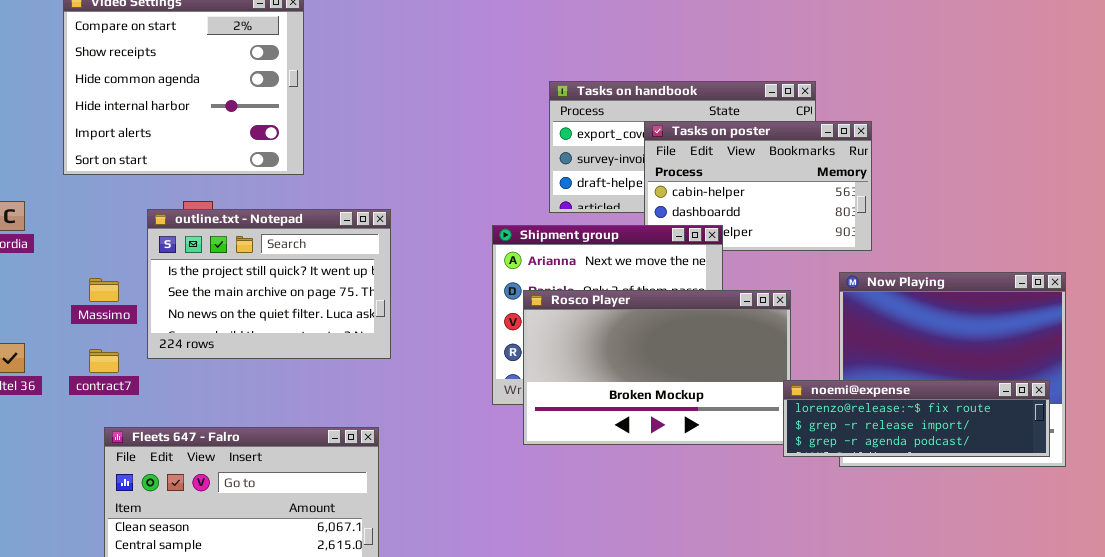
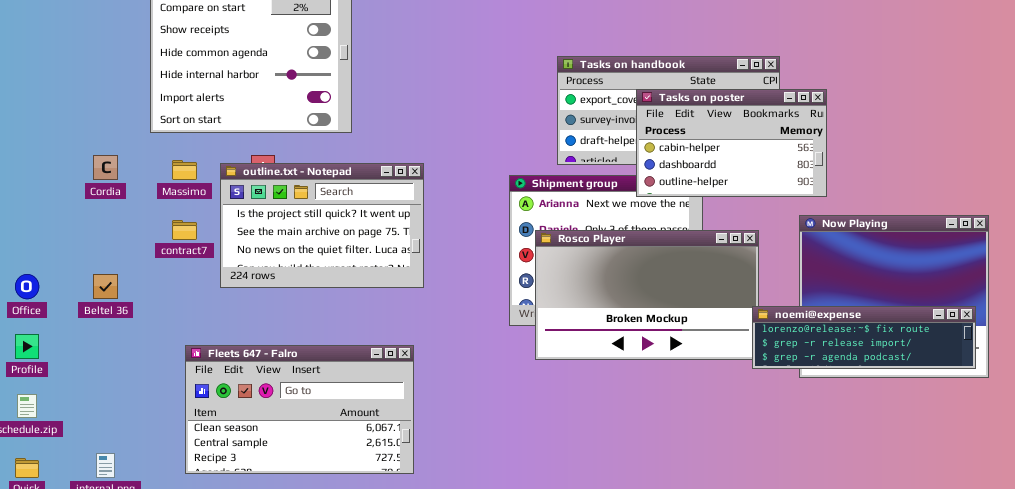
Tasks on poster: [644,121,872,251] -> [636,89,827,197], raised
Massimo: [89,278,119,302] -> [172,160,197,180], moved
contract7: [89,349,119,373] -> [172,220,197,240], moved

